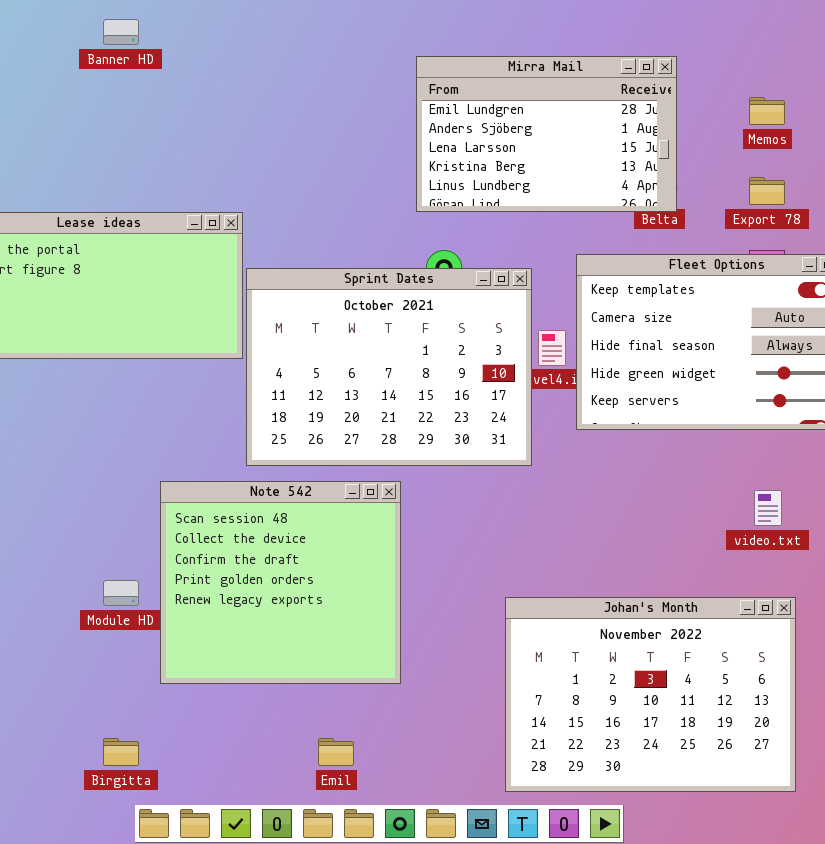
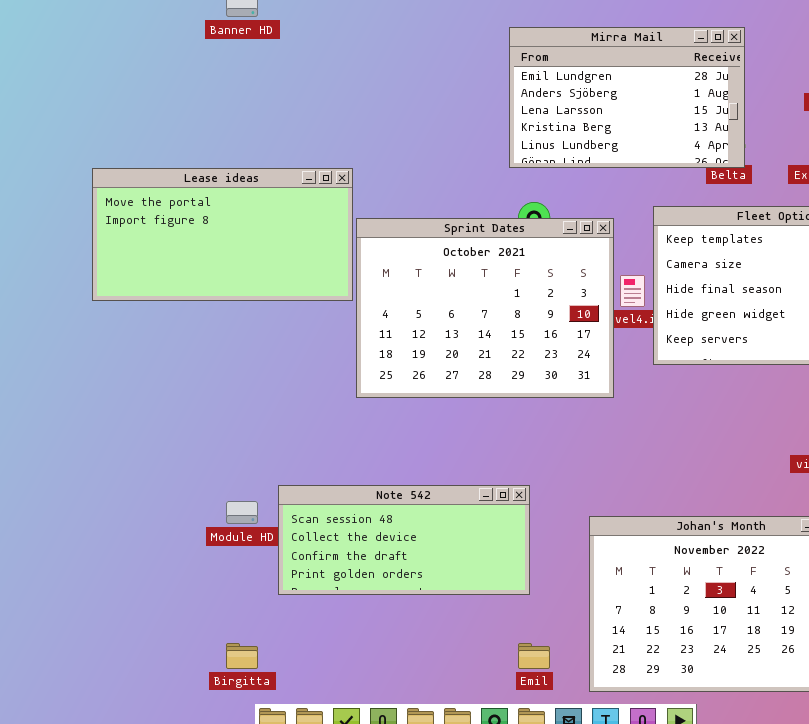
Note 542: [160,481,401,684] -> [278,485,530,595], resized
Emil: [318,738,354,766] -> [518,643,550,669], moved

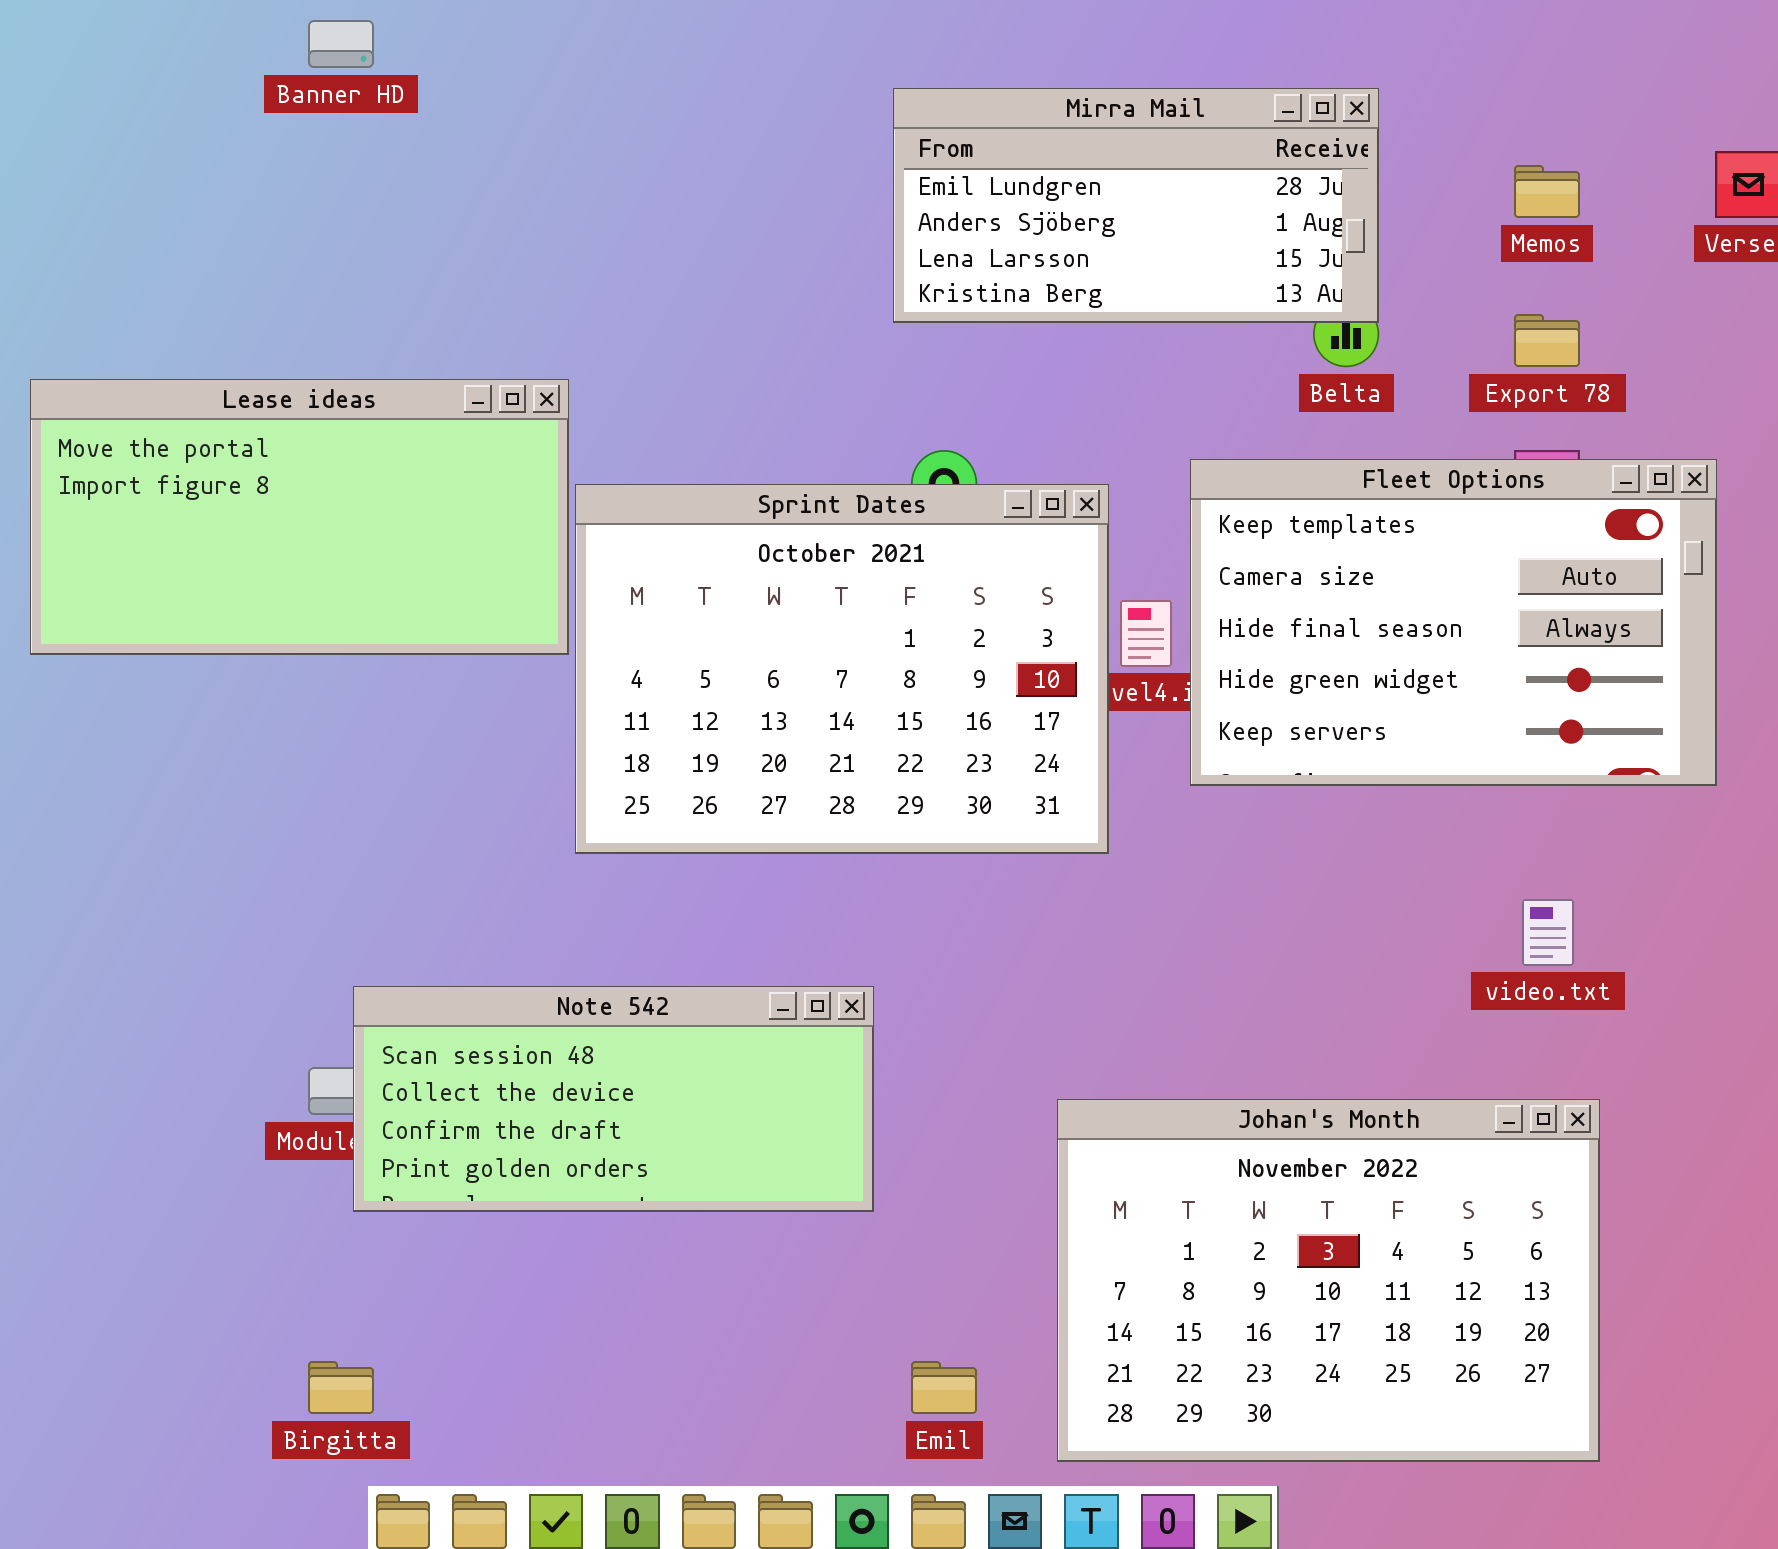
Mirra Mail: [509,27,745,168] -> [893,88,1379,323], resized
Note 542: [278,485,530,595] -> [353,986,874,1212], moved

